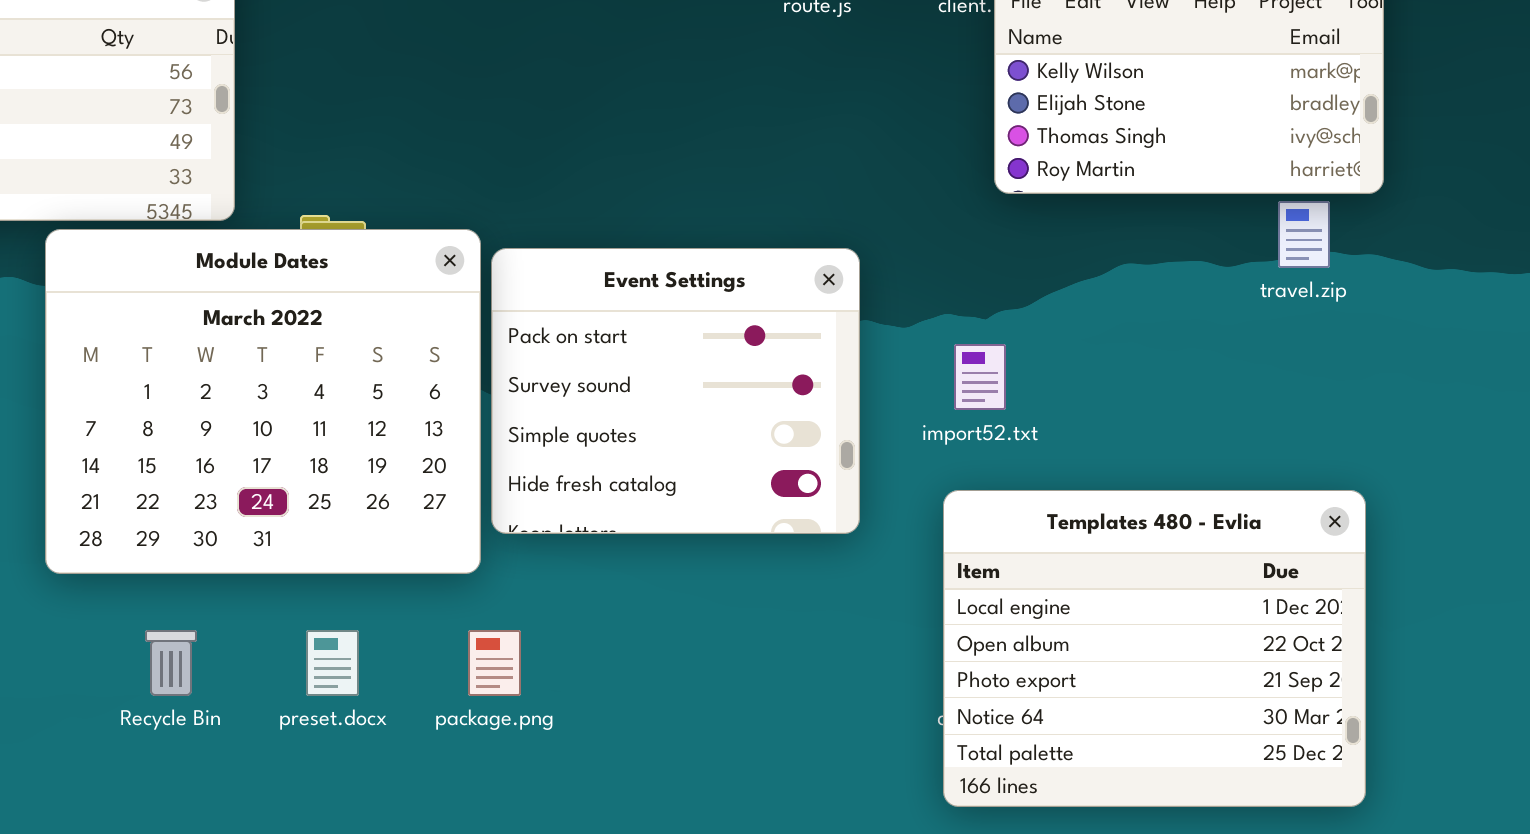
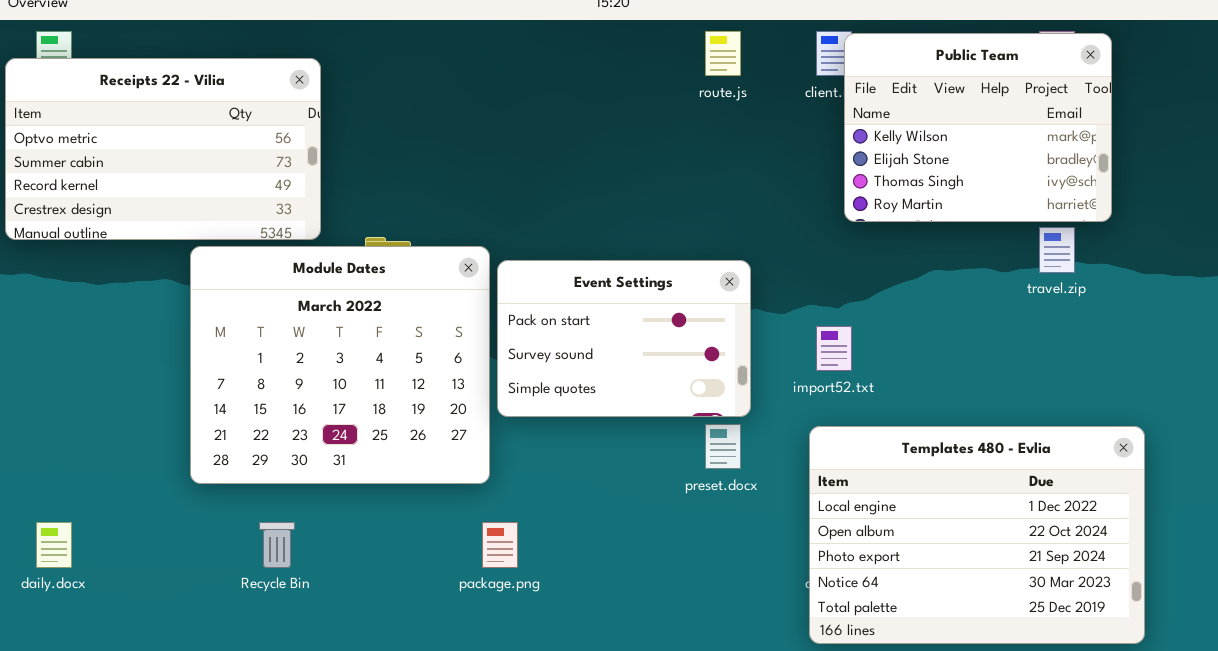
Event Settings: [491,248,860,534] -> [497,260,751,417], resized
Templates 480 - Evlia: [943,490,1366,807] -> [809,426,1145,644], resized
preset.docx: [306,630,359,696] -> [705,424,741,469], moved

